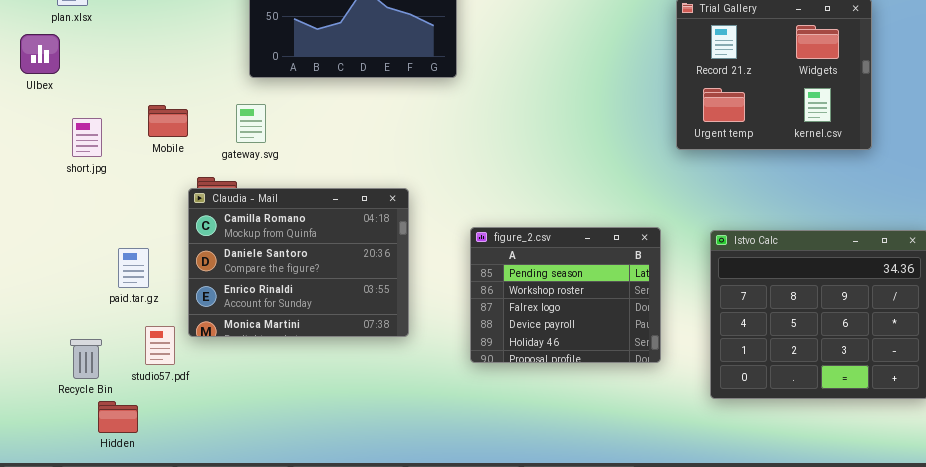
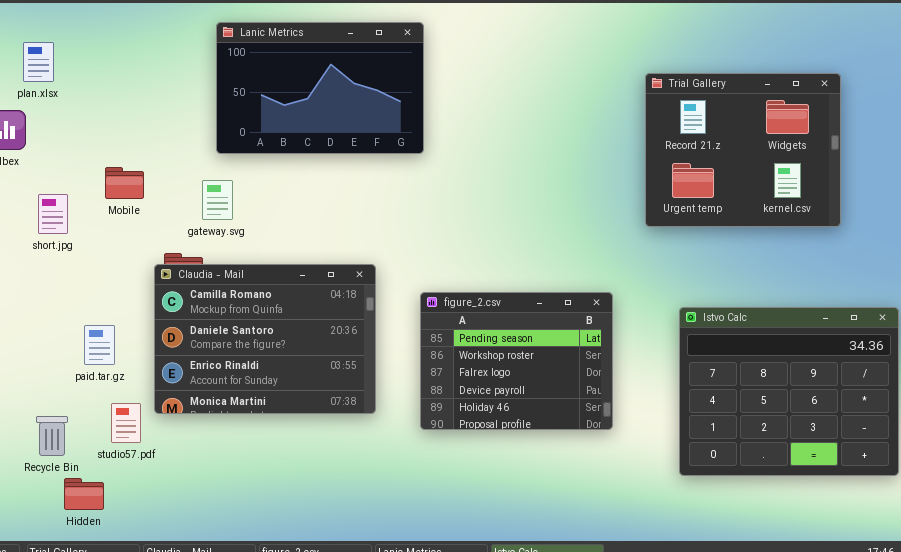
Mobile: [148,105,188,137] -> [105,167,144,199], moved
figure_2.csv: [470,227,661,363] -> [420,292,613,430], moved

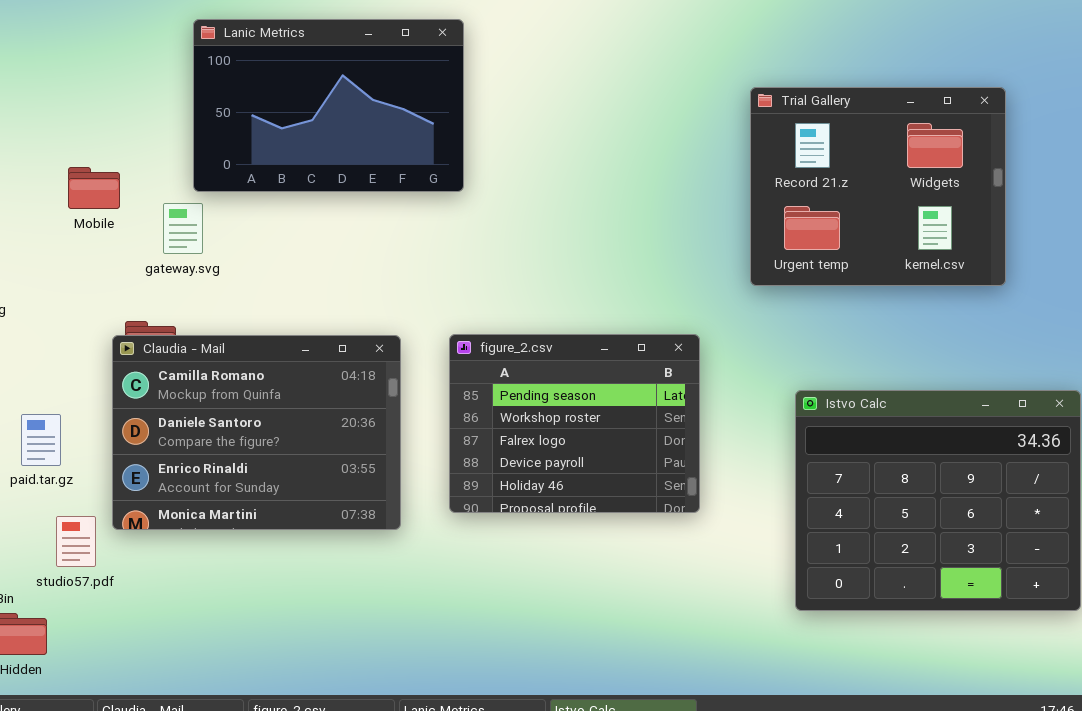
Mobile: [105,167,144,199] -> [68,167,120,209], moved
gateway.svg: [202,180,233,220] -> [163,203,203,254], moved
figure_2.csv: [420,292,613,430] -> [449,334,700,513], moved

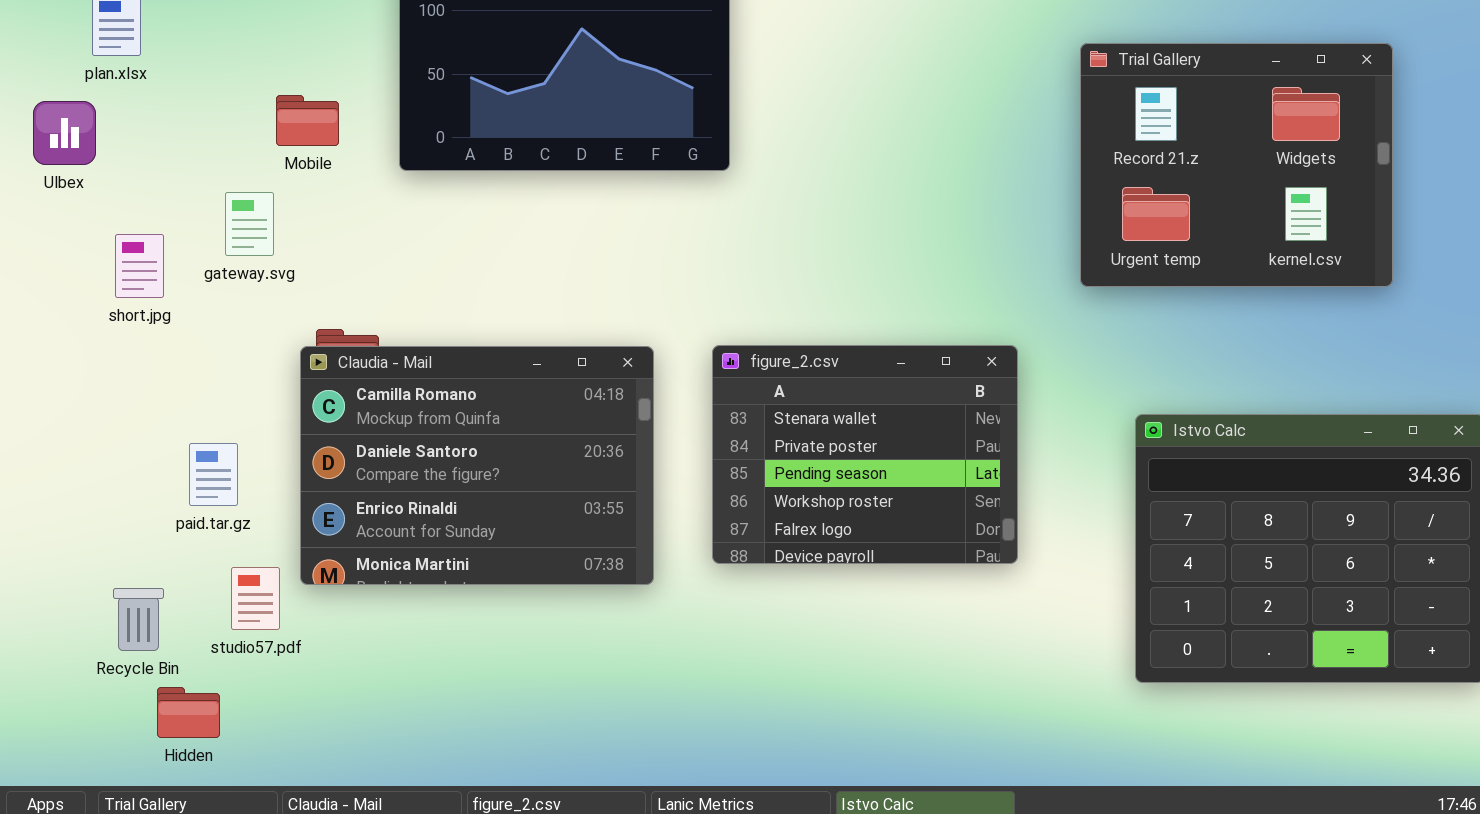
Mobile: [68,167,120,209] -> [276,95,339,146], moved
gateway.svg: [163,203,203,254] -> [225,192,274,256], moved
figure_2.csv: [449,334,700,513] -> [712,345,1018,564], scrolled up 2 rows

